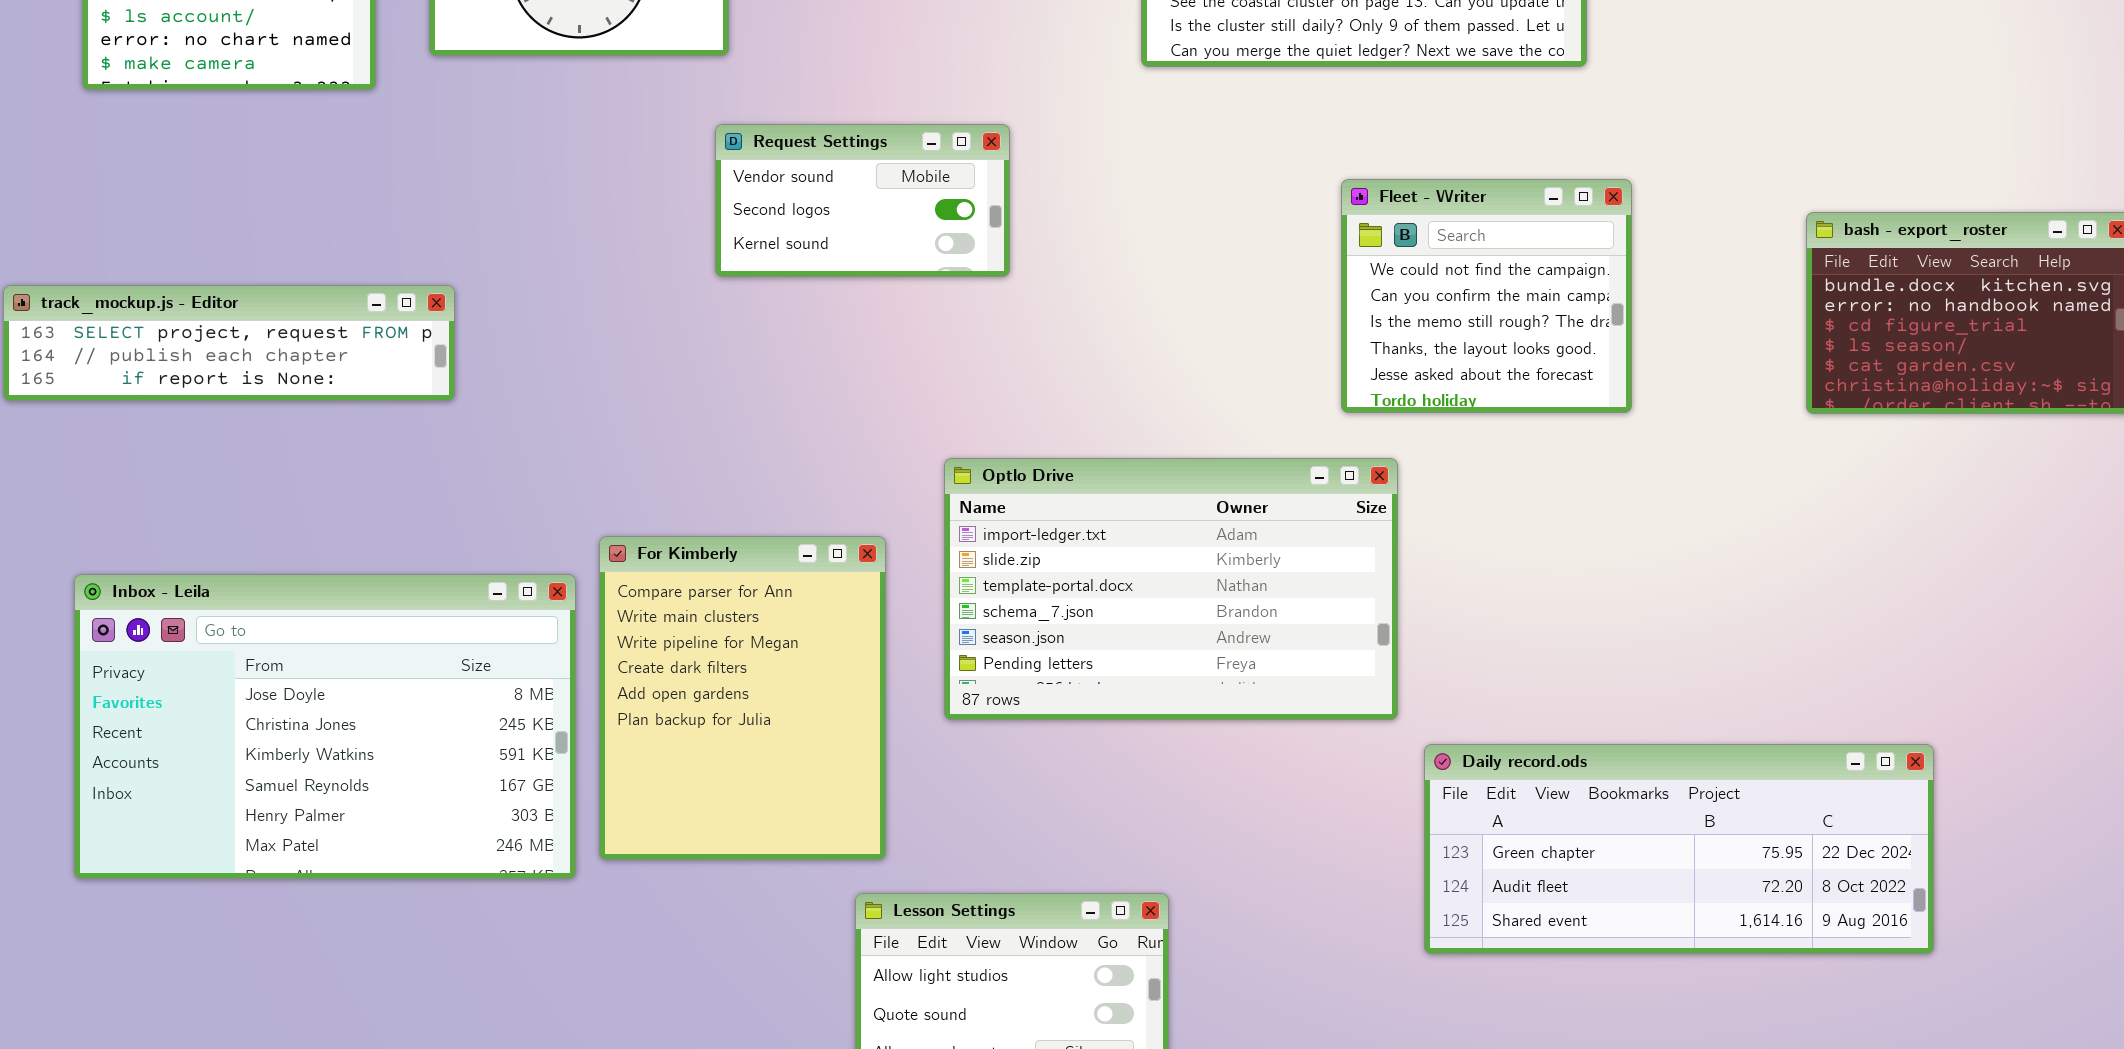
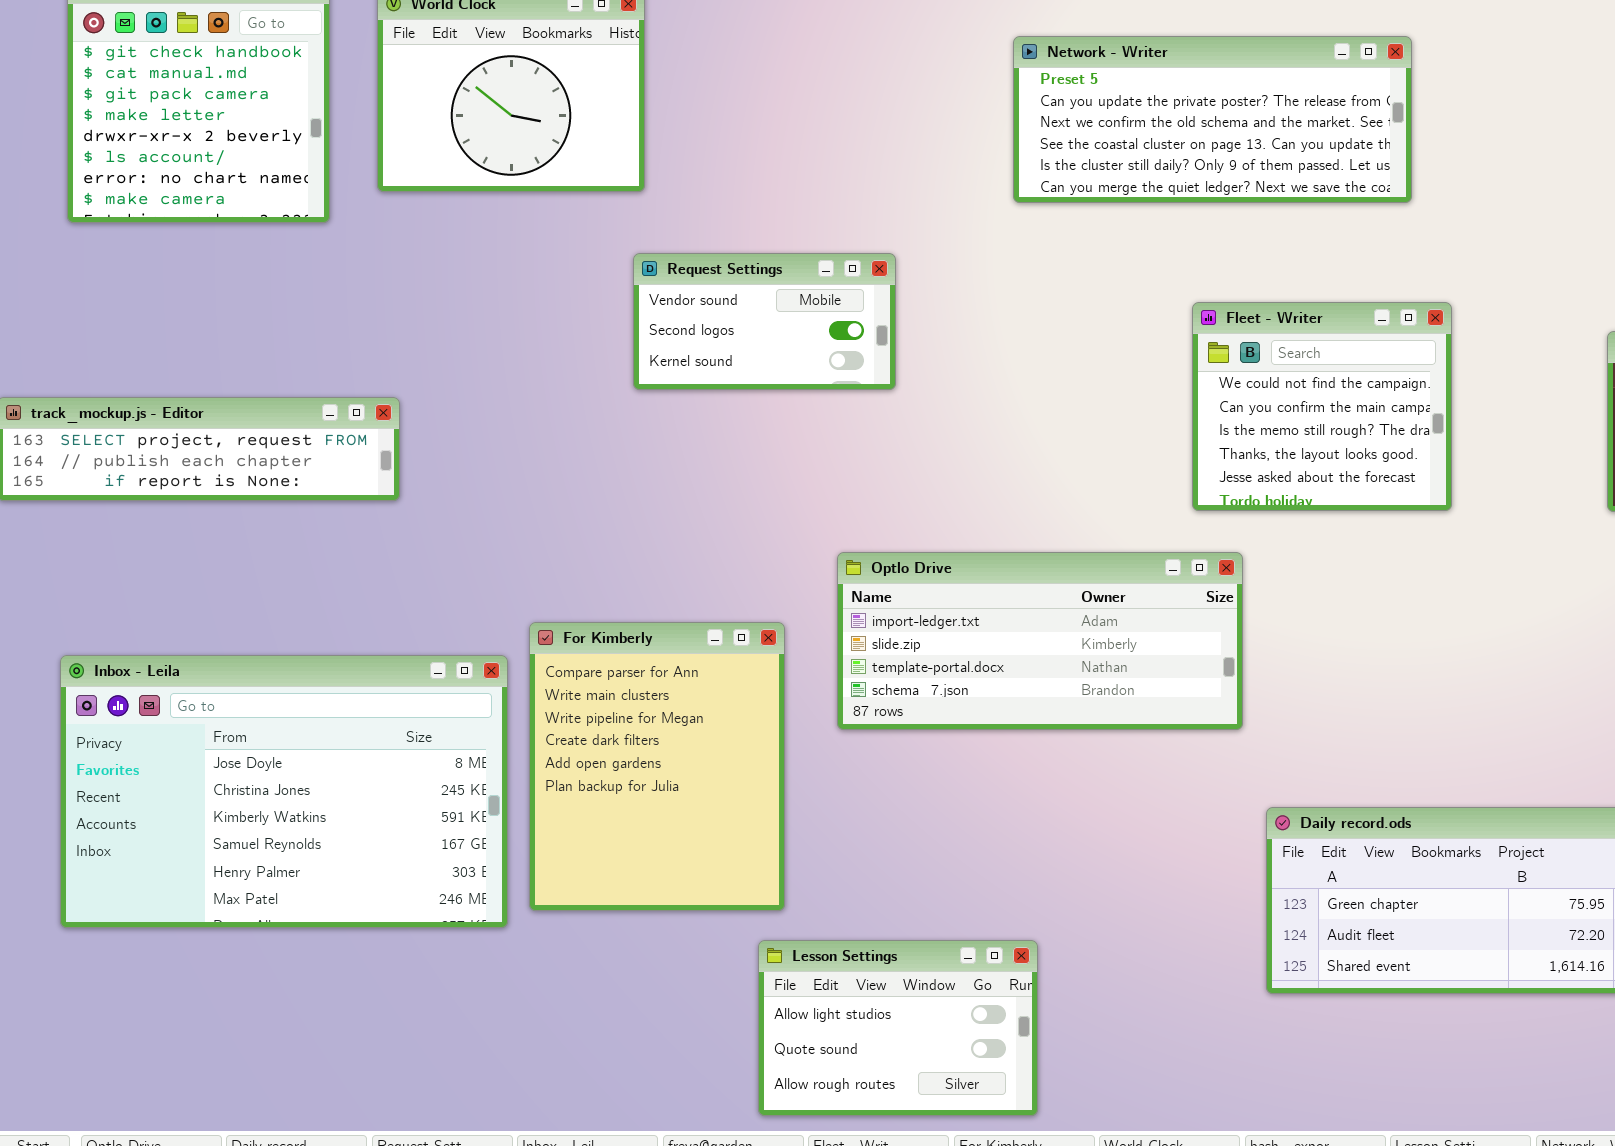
Optlo Drive: [944,458,1398,720] -> [837,552,1243,730], resized

